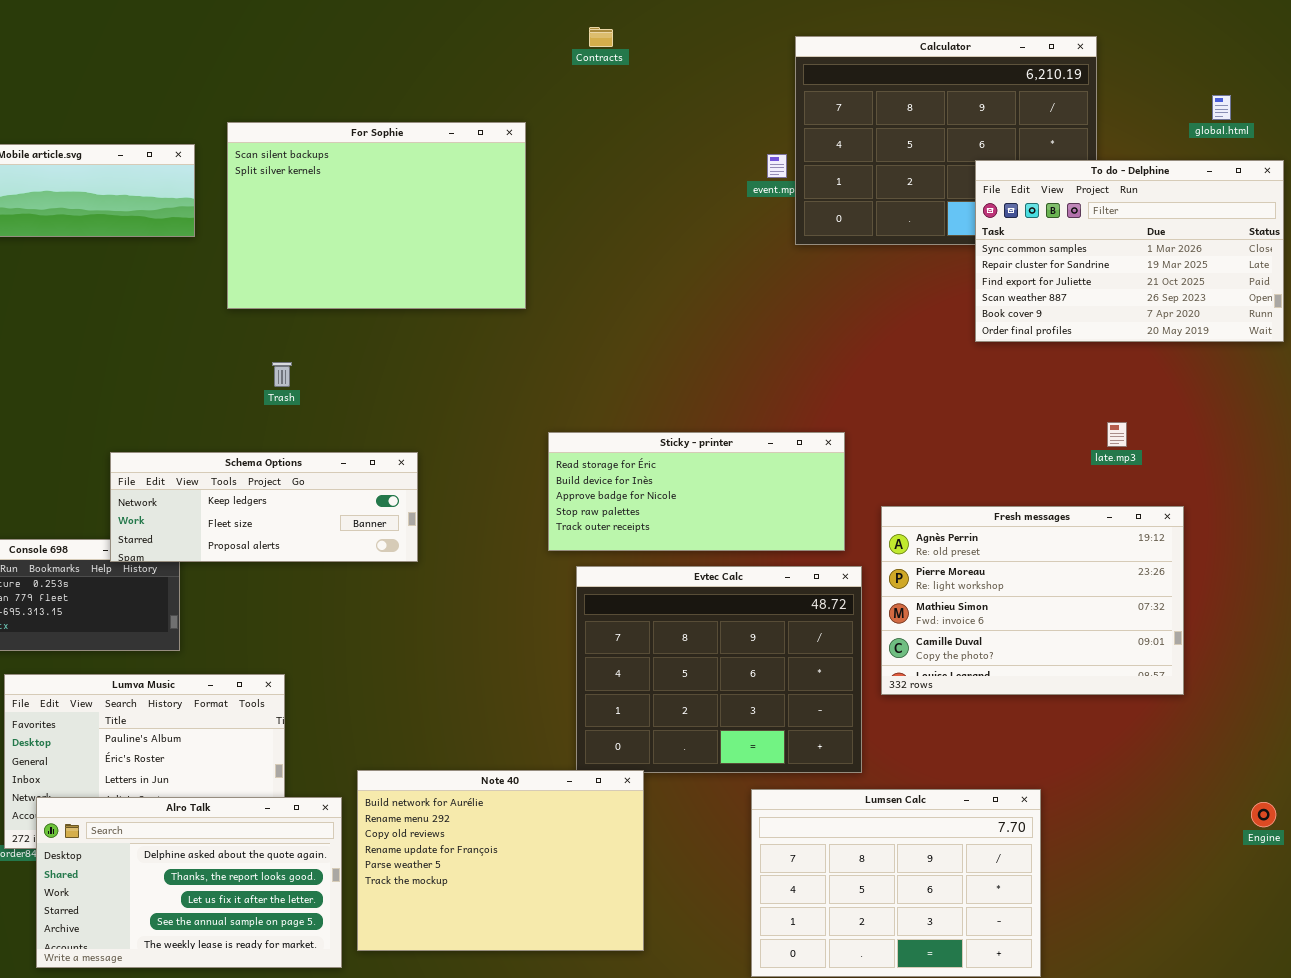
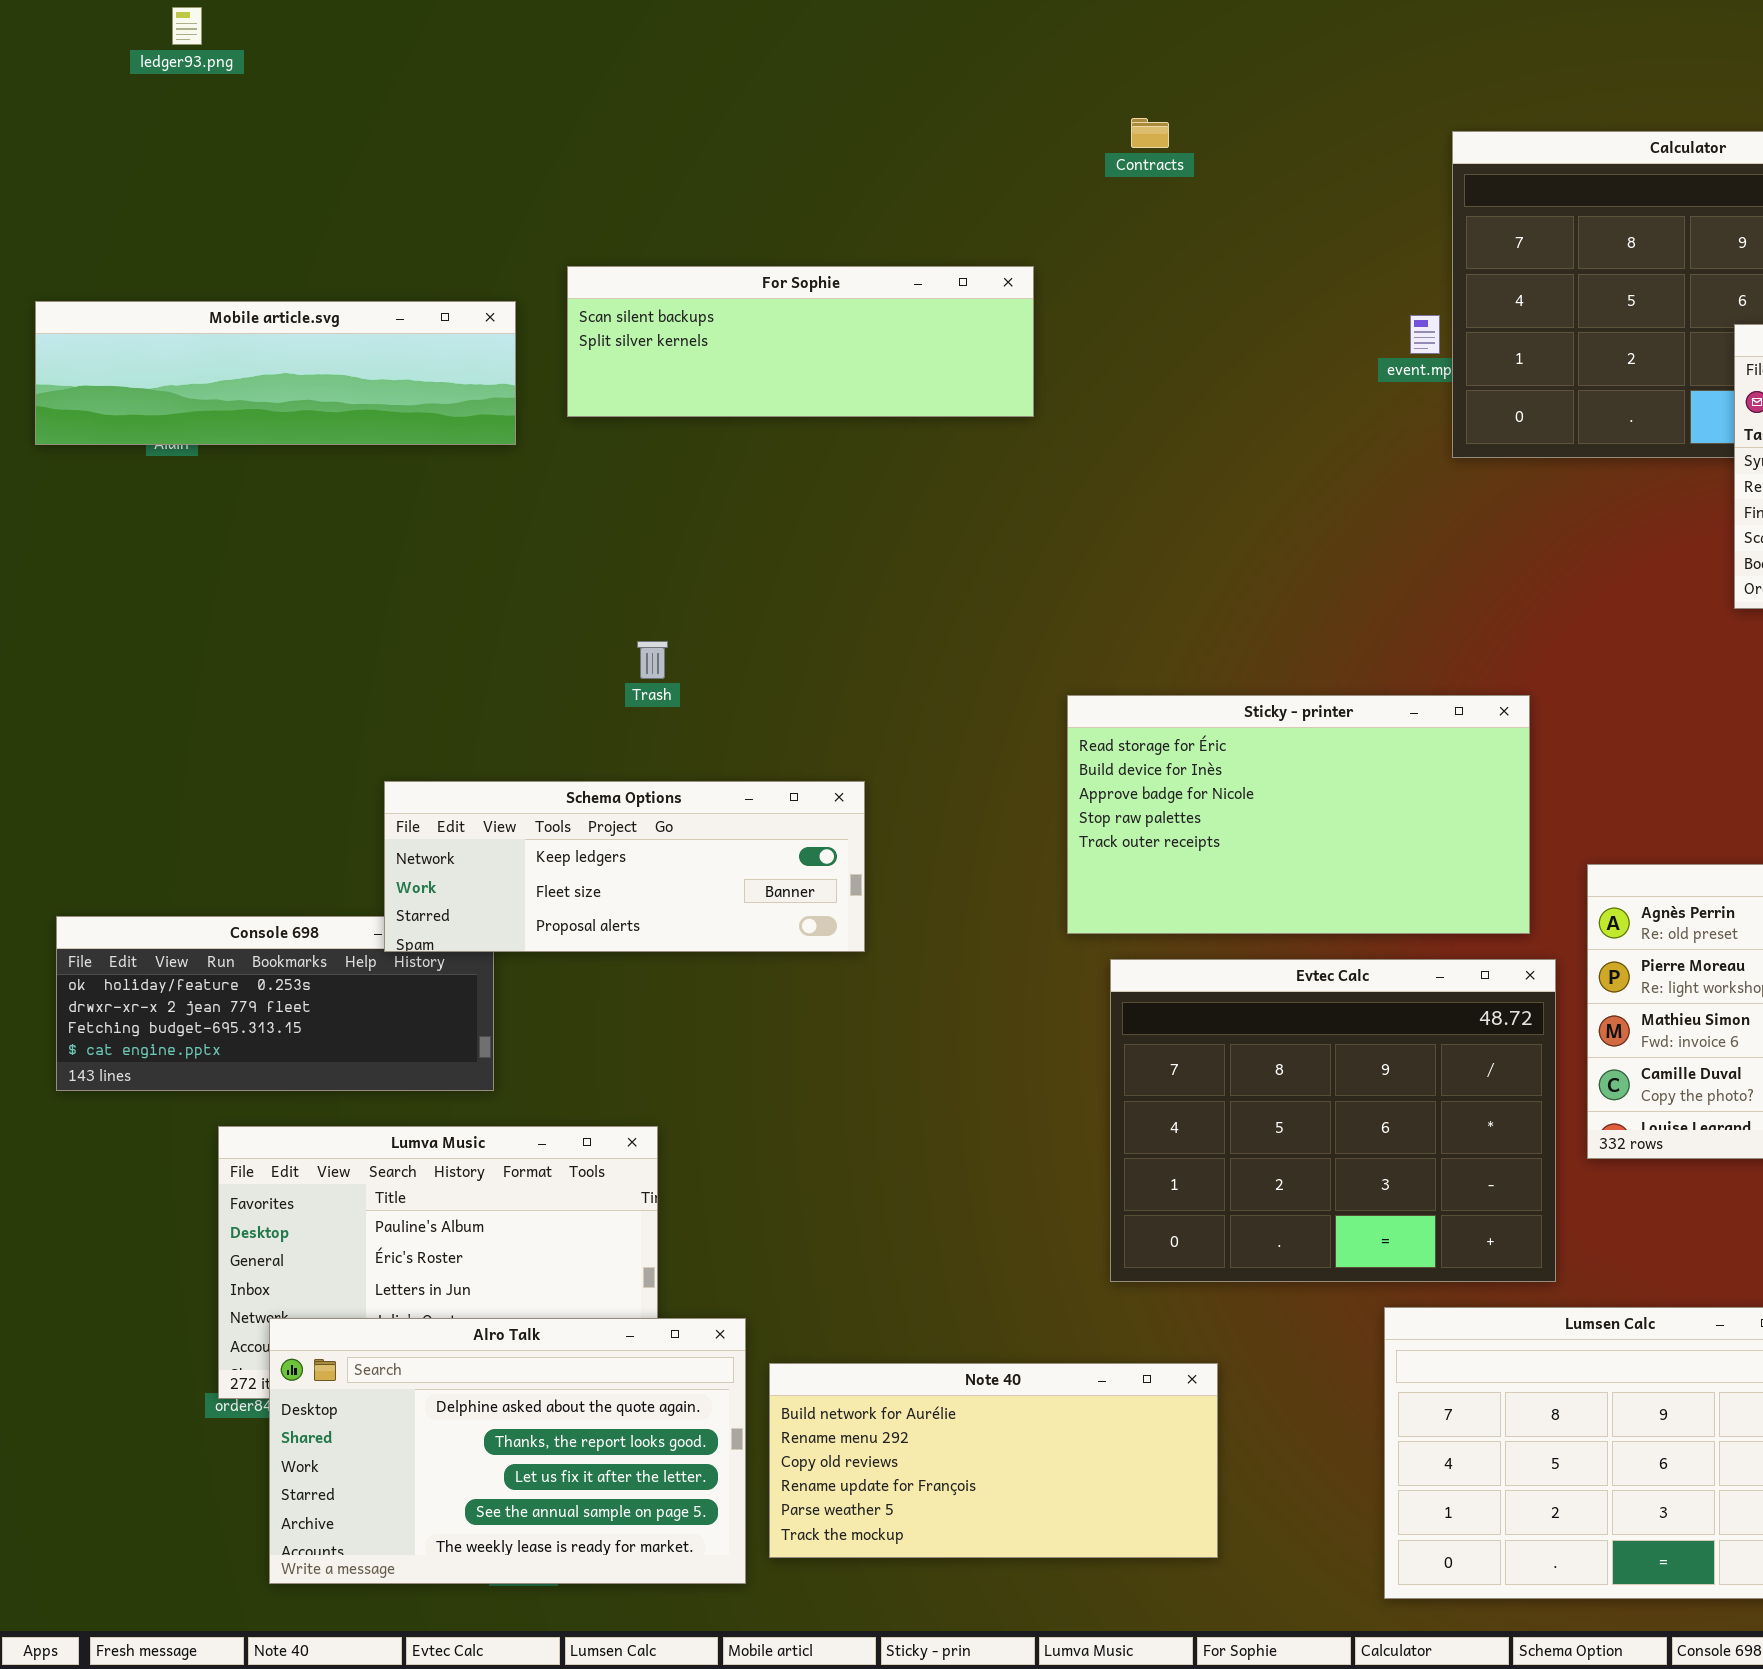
For Sophie: [227,122,526,309] -> [567,266,1034,417], resized
Sticky - printer: [548,432,845,551] -> [1067,695,1530,934], resized
Note 40: [357,770,644,951] -> [769,1363,1218,1558], resized

